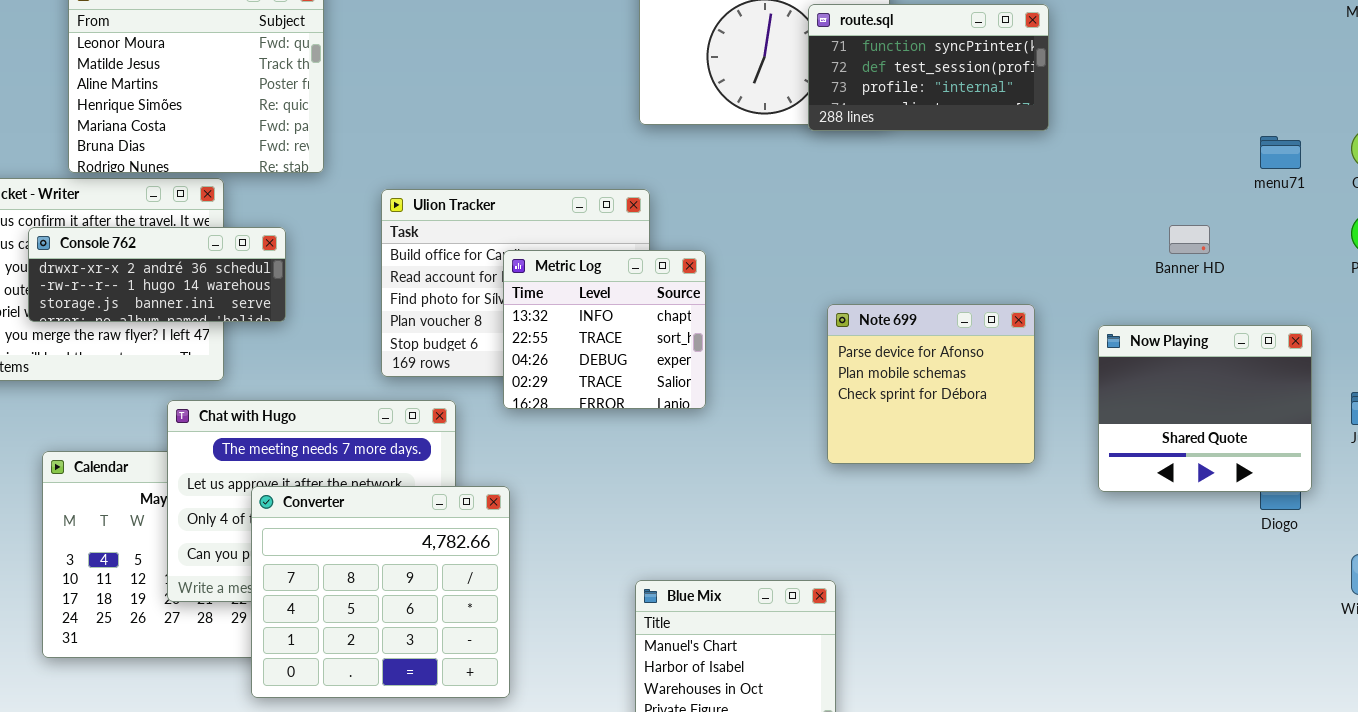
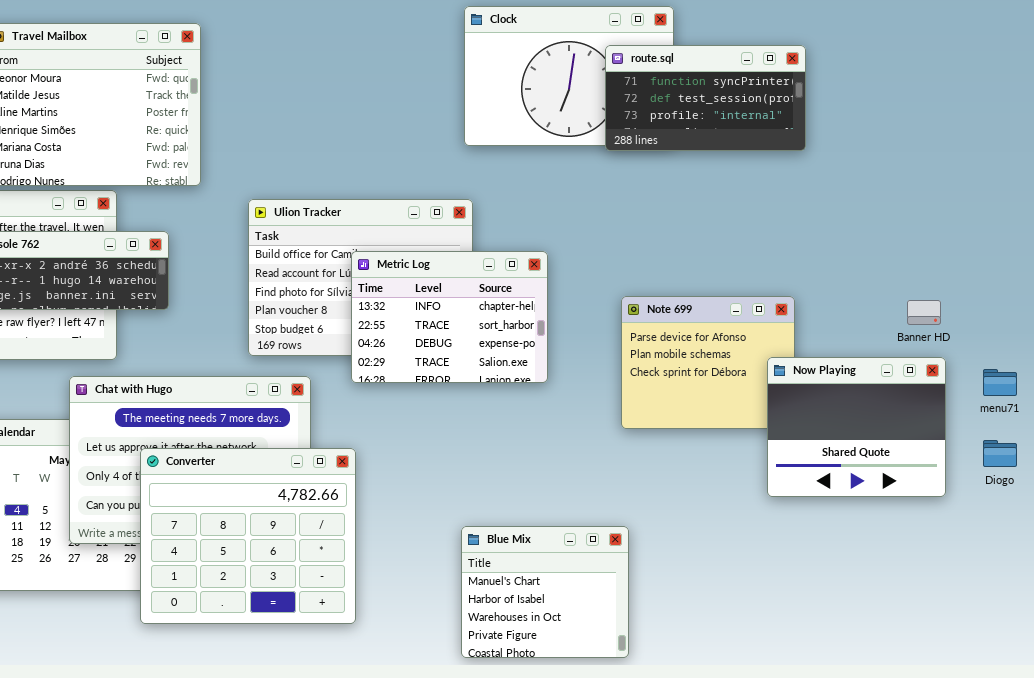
menu71: [1260,136,1301,169] -> [983,369,1017,396], moved
Banner HD: [1169,225,1210,254] -> [907,300,941,325], moved
Metric Log: [503,250,706,409] -> [351,251,548,383], resized
Now Playing: [1098,325,1312,492] -> [767,357,946,497], moved

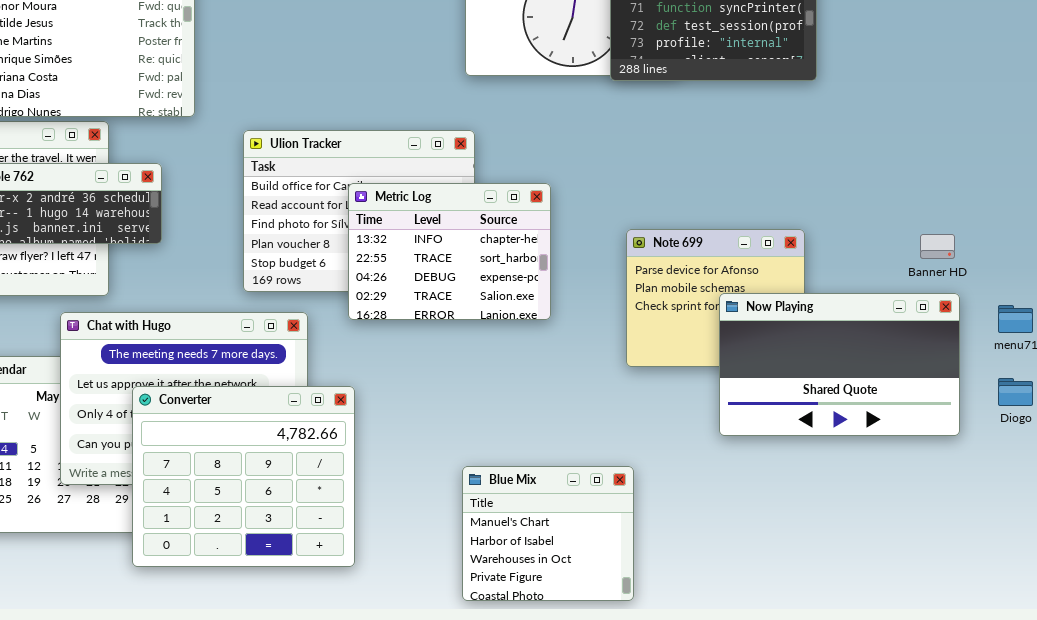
Now Playing: [767,357,946,497] -> [719,293,960,436], resized

